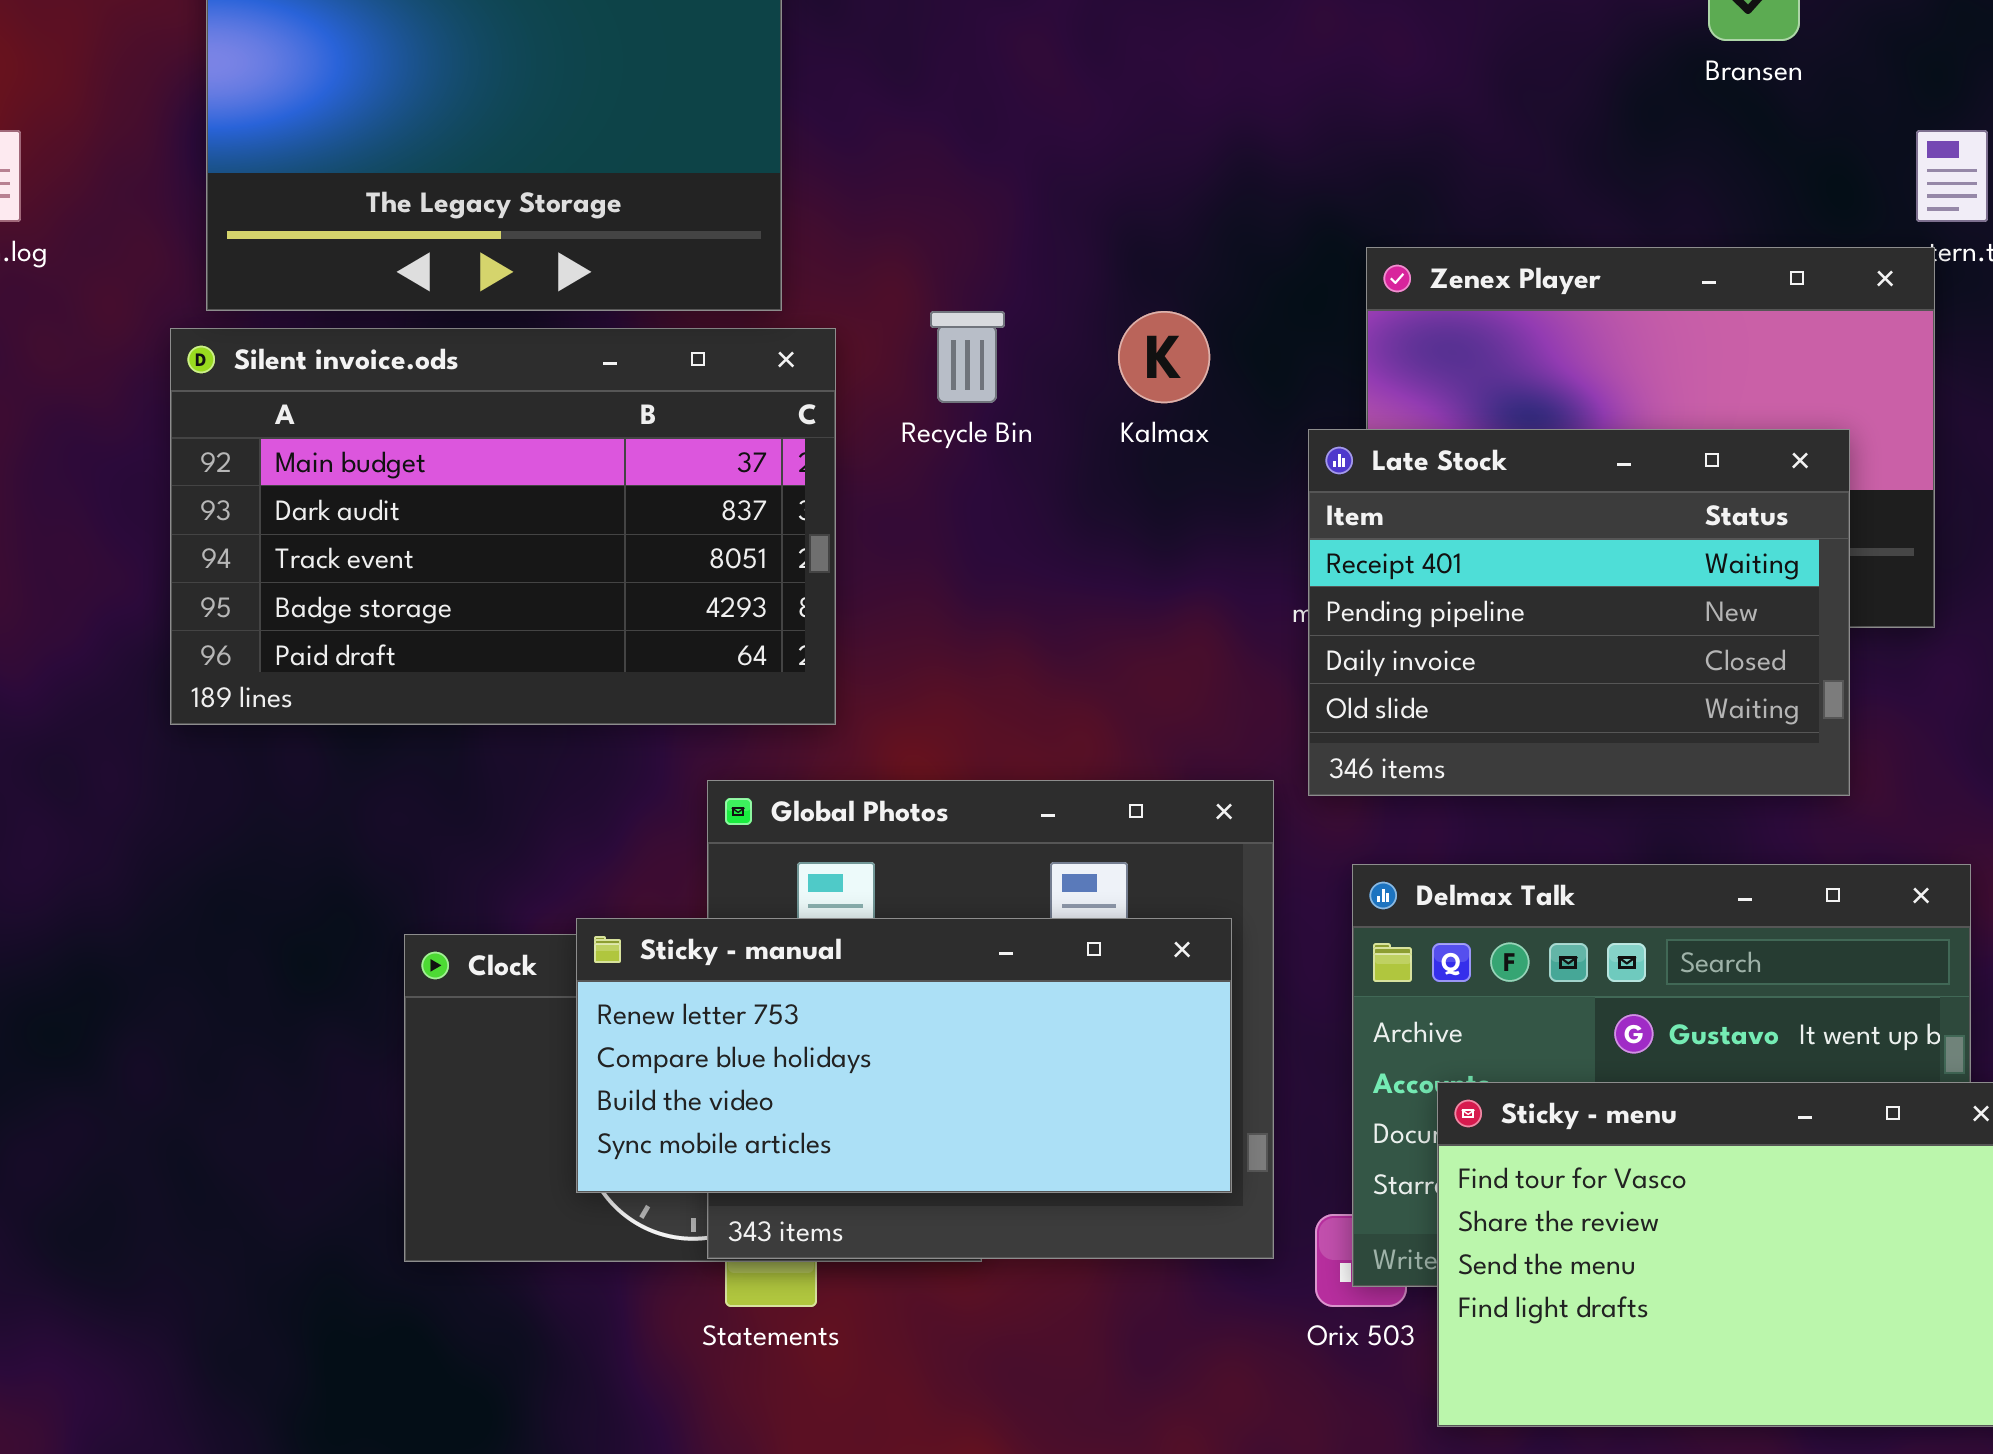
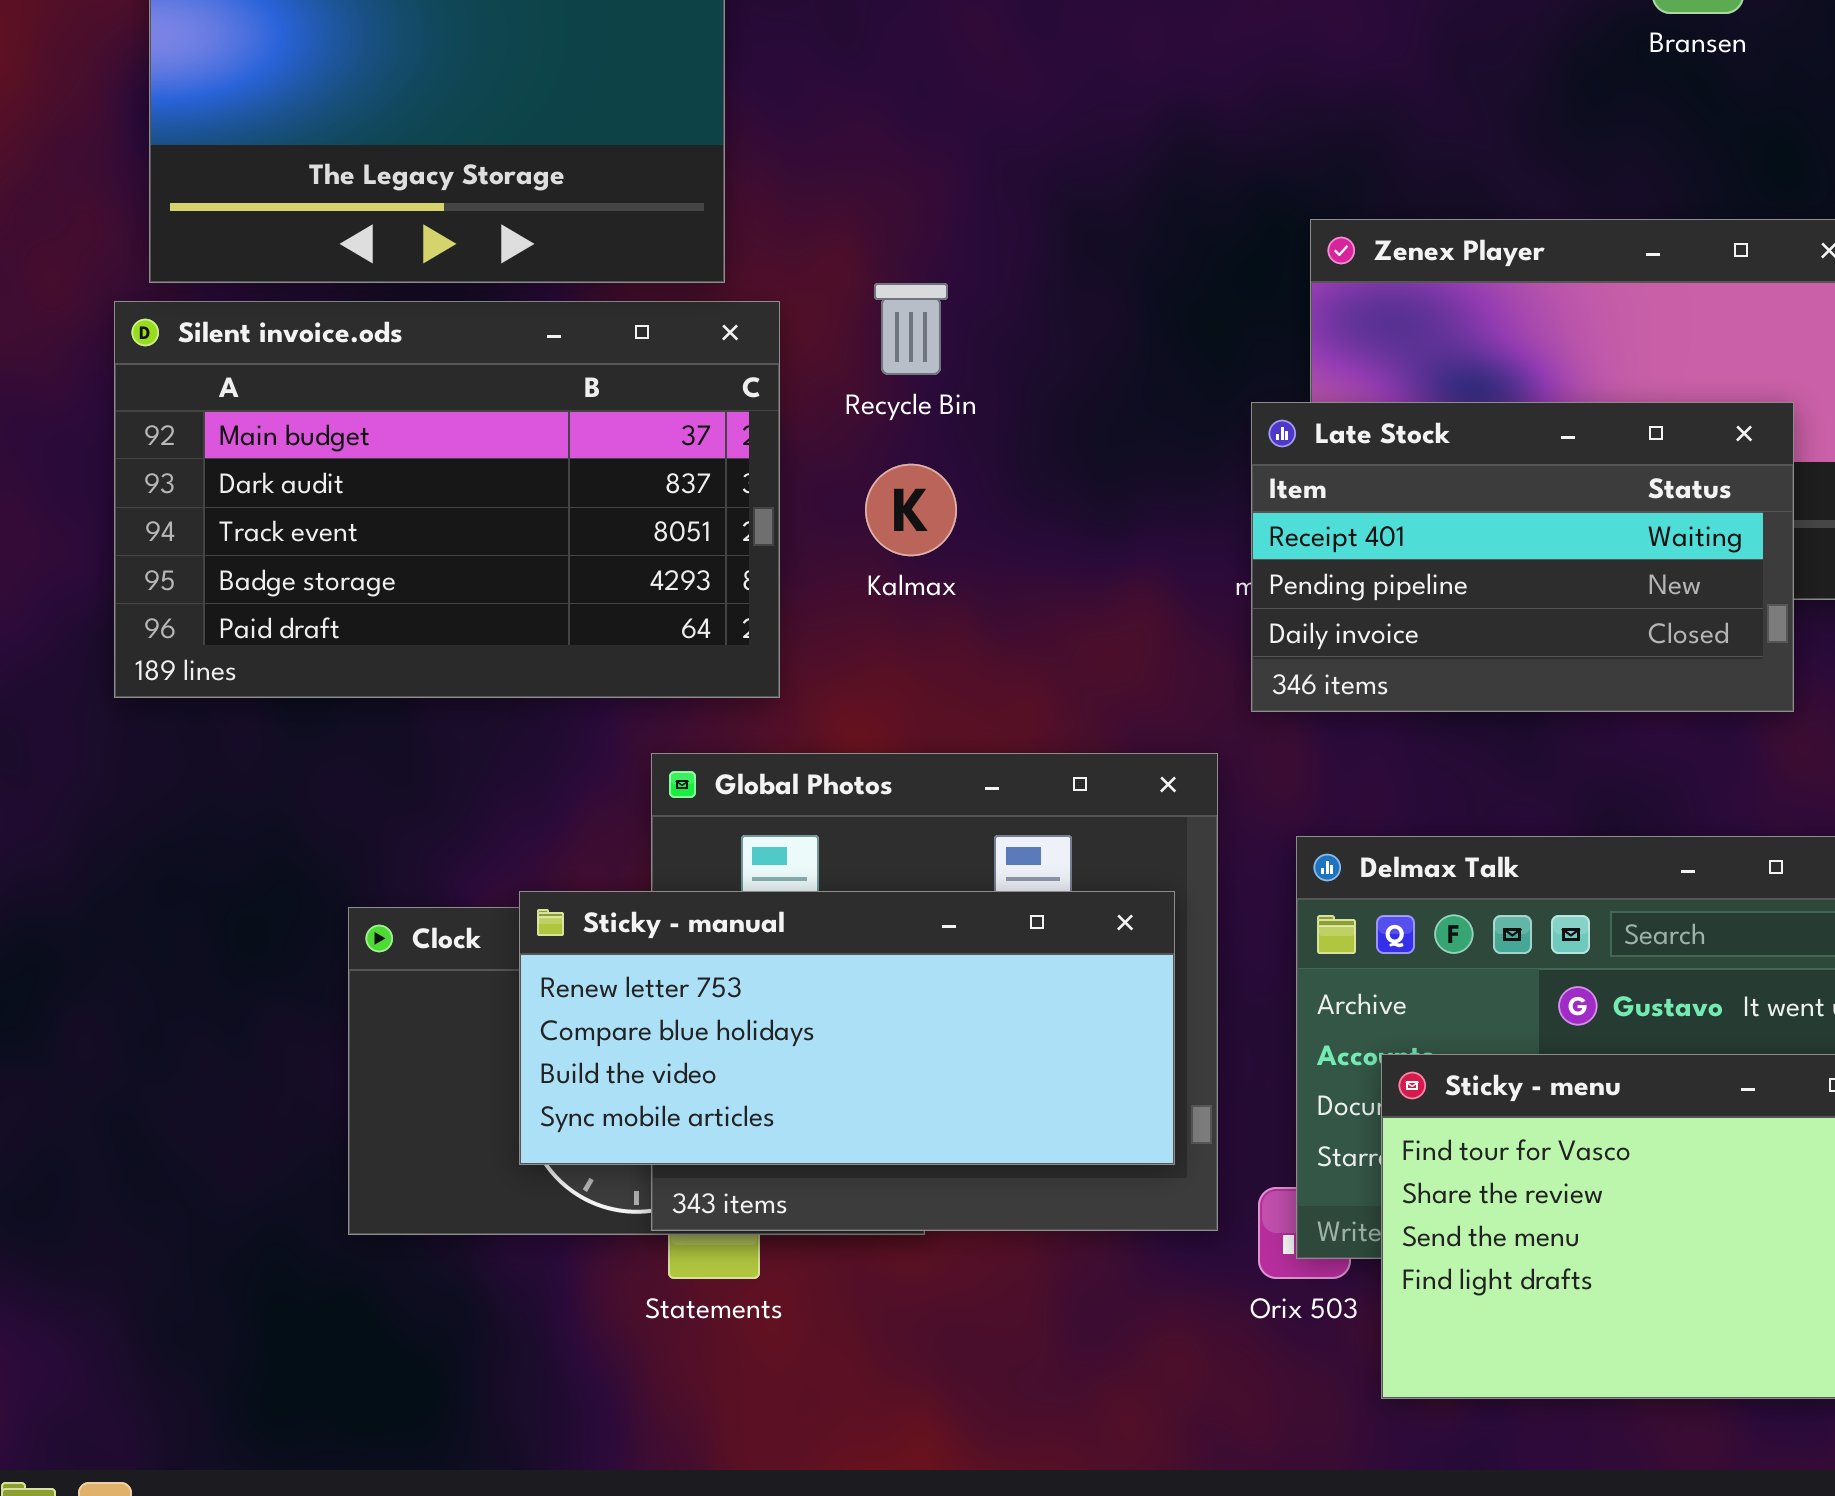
Kalmax: [1118,311,1210,403] -> [865,464,957,556], moved
Late Stock: [1308,429,1850,796] -> [1251,402,1794,712], resized

